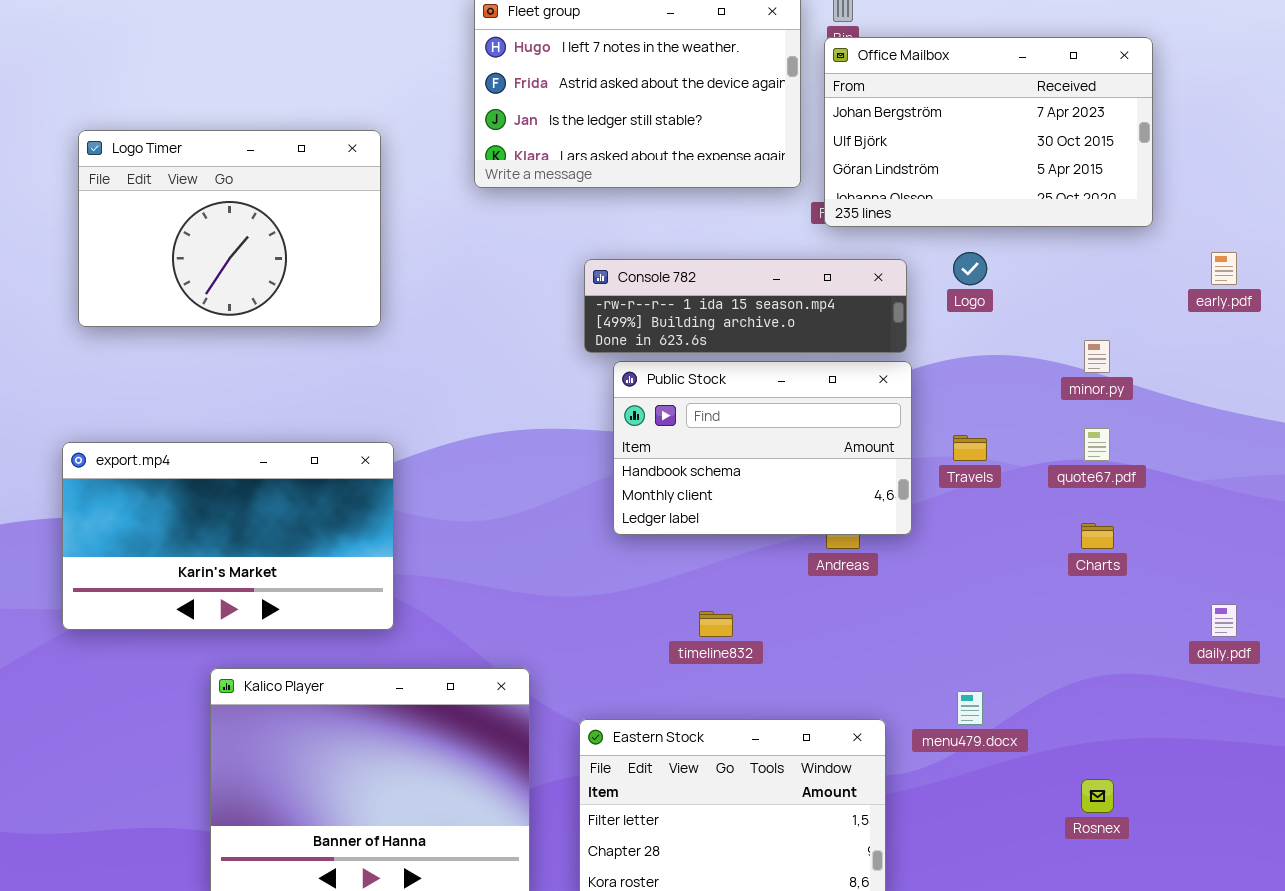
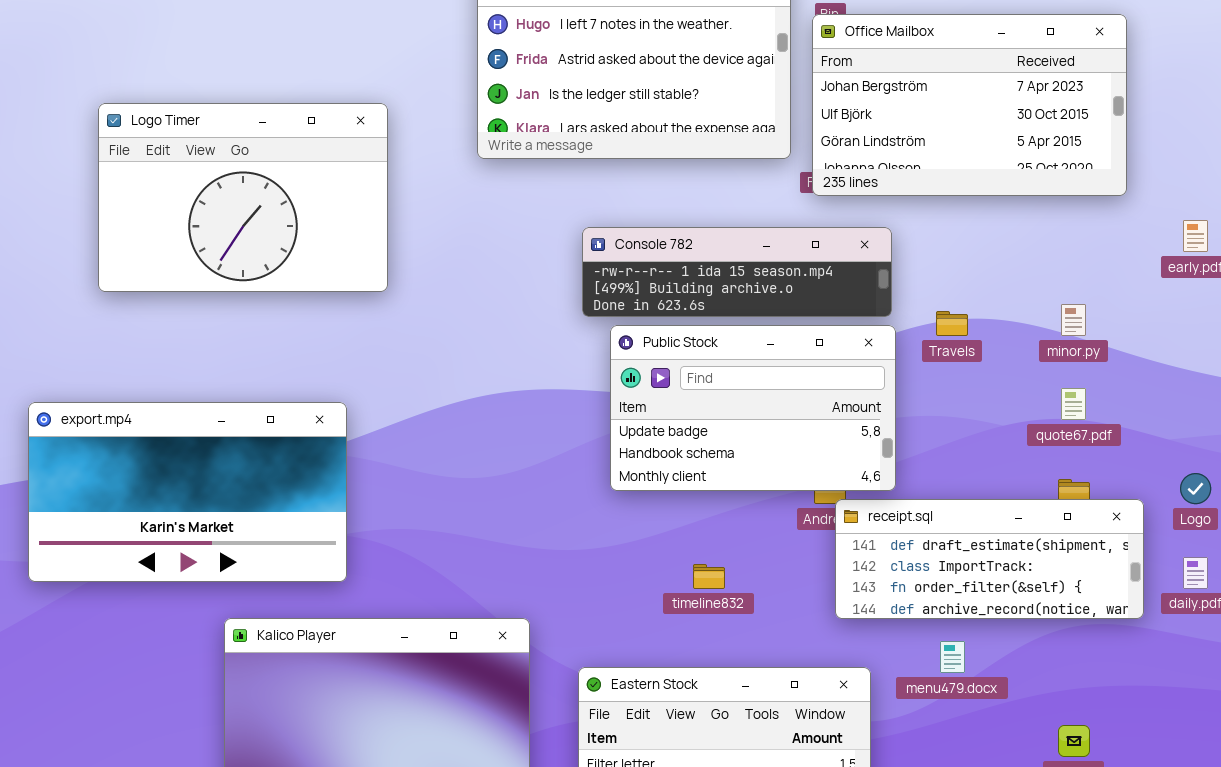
Logo: [953,252,987,285] -> [1180,473,1211,504], moved
Public Stock: [613,361,912,535] -> [610,325,896,491], scrolled up 1 row
Travels: [953,435,987,461] -> [936,311,968,336], moved
export.mp4: [62,442,394,630] -> [28,402,347,582], moved
receipt.sql: none -> [835,499,1144,619], opened

